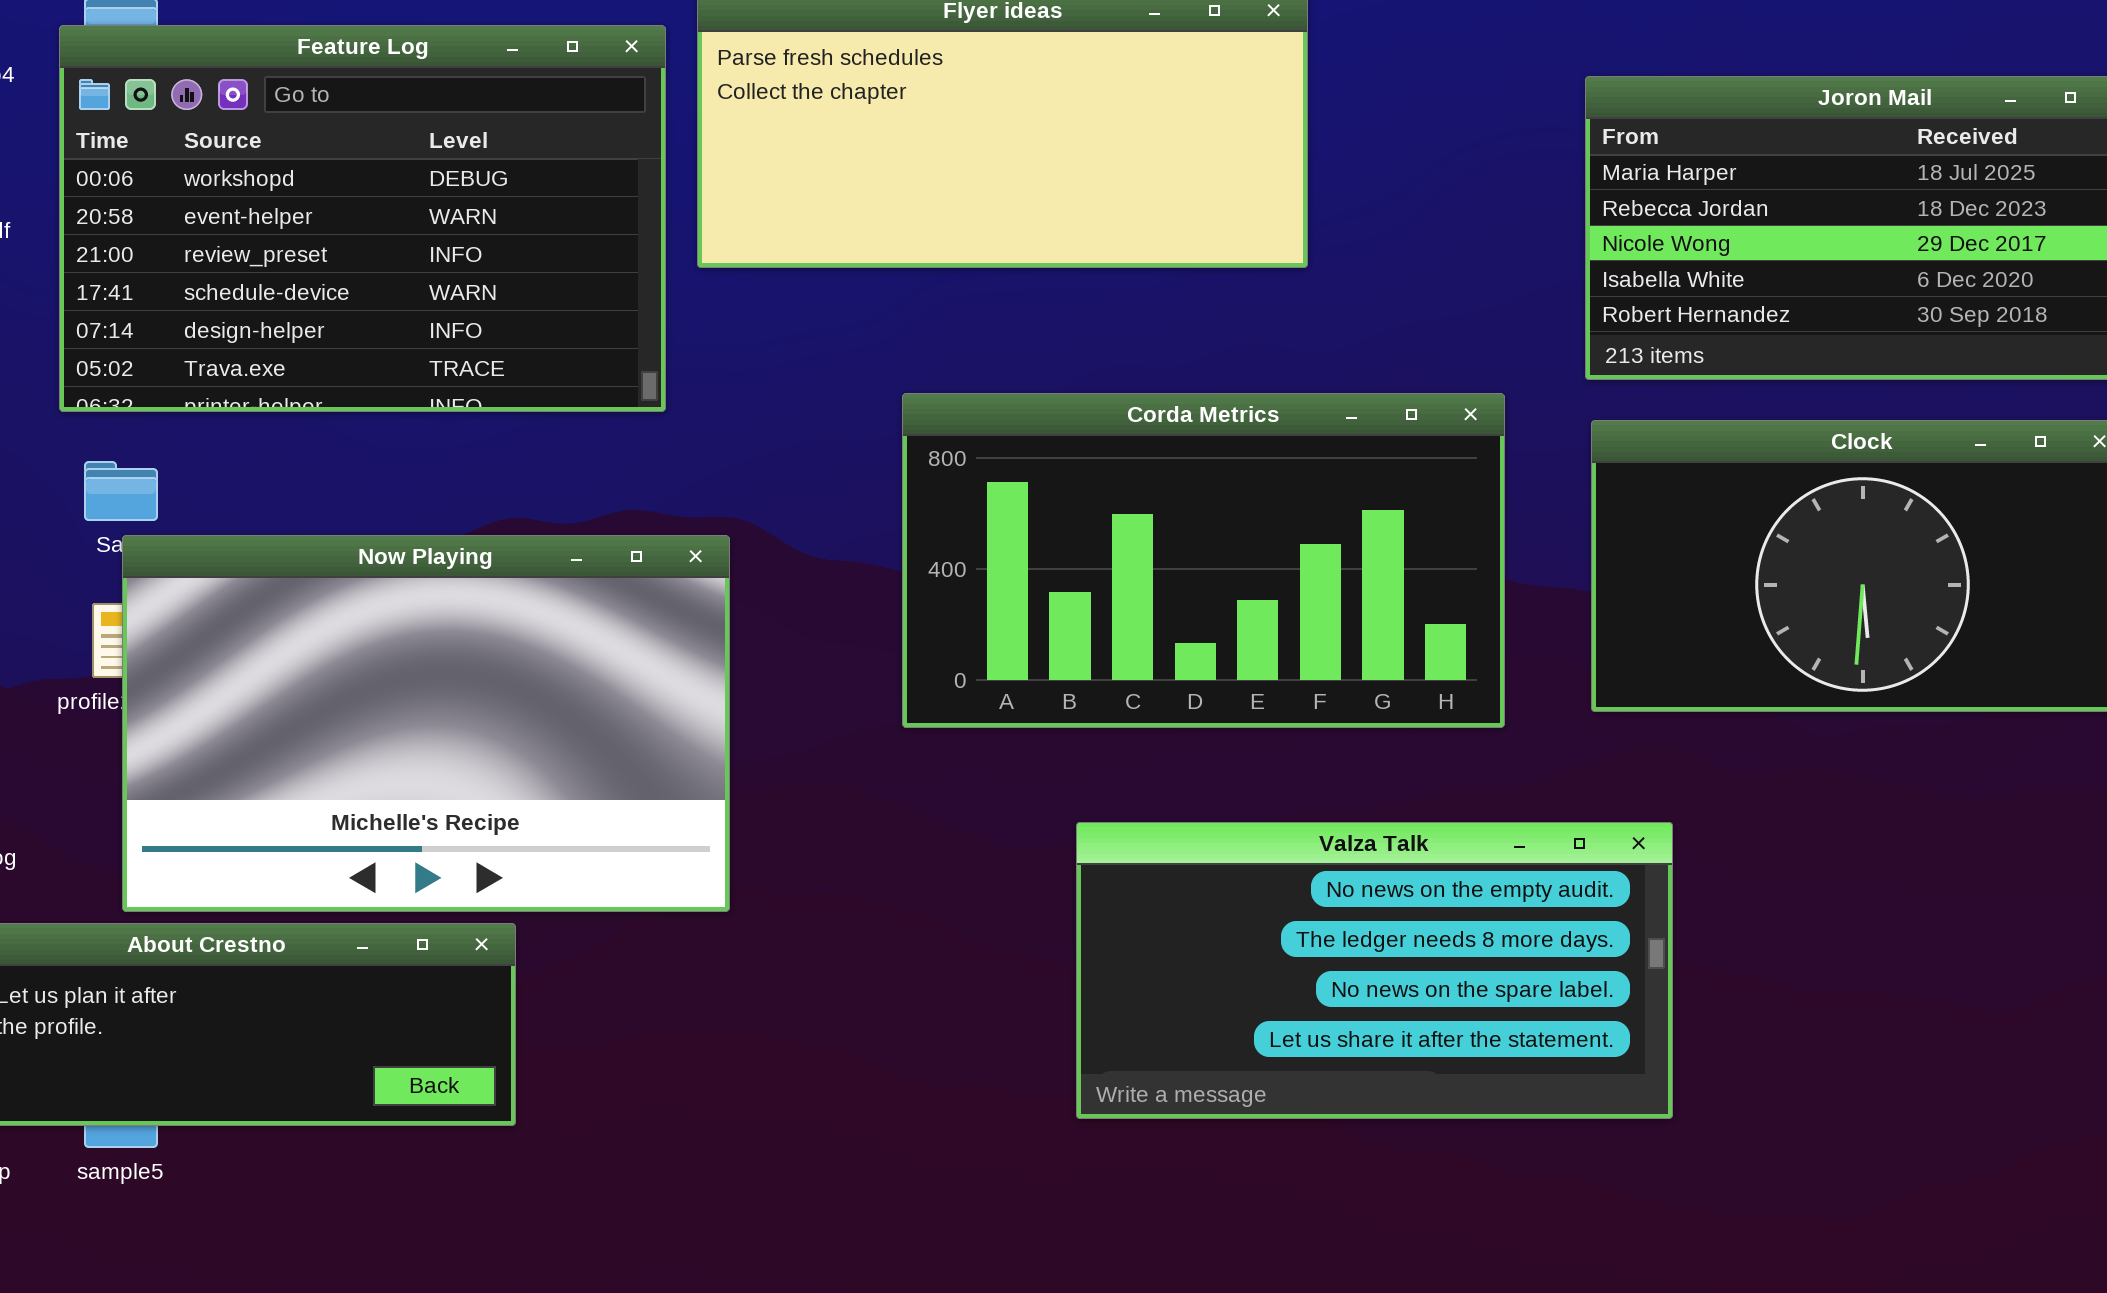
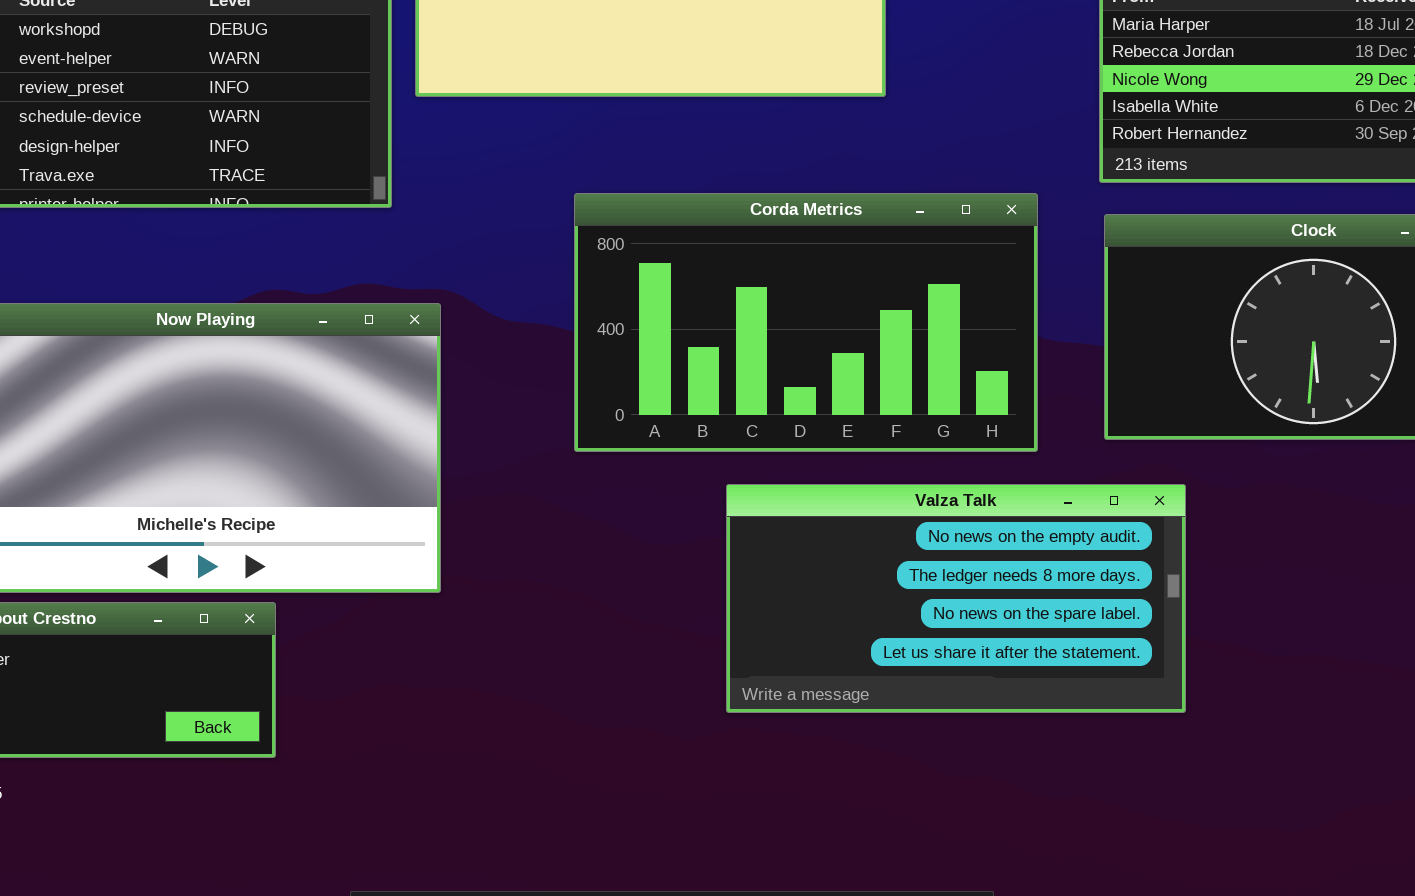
Valza Talk: [1076,822,1673,1119] -> [726,484,1186,713], moved

